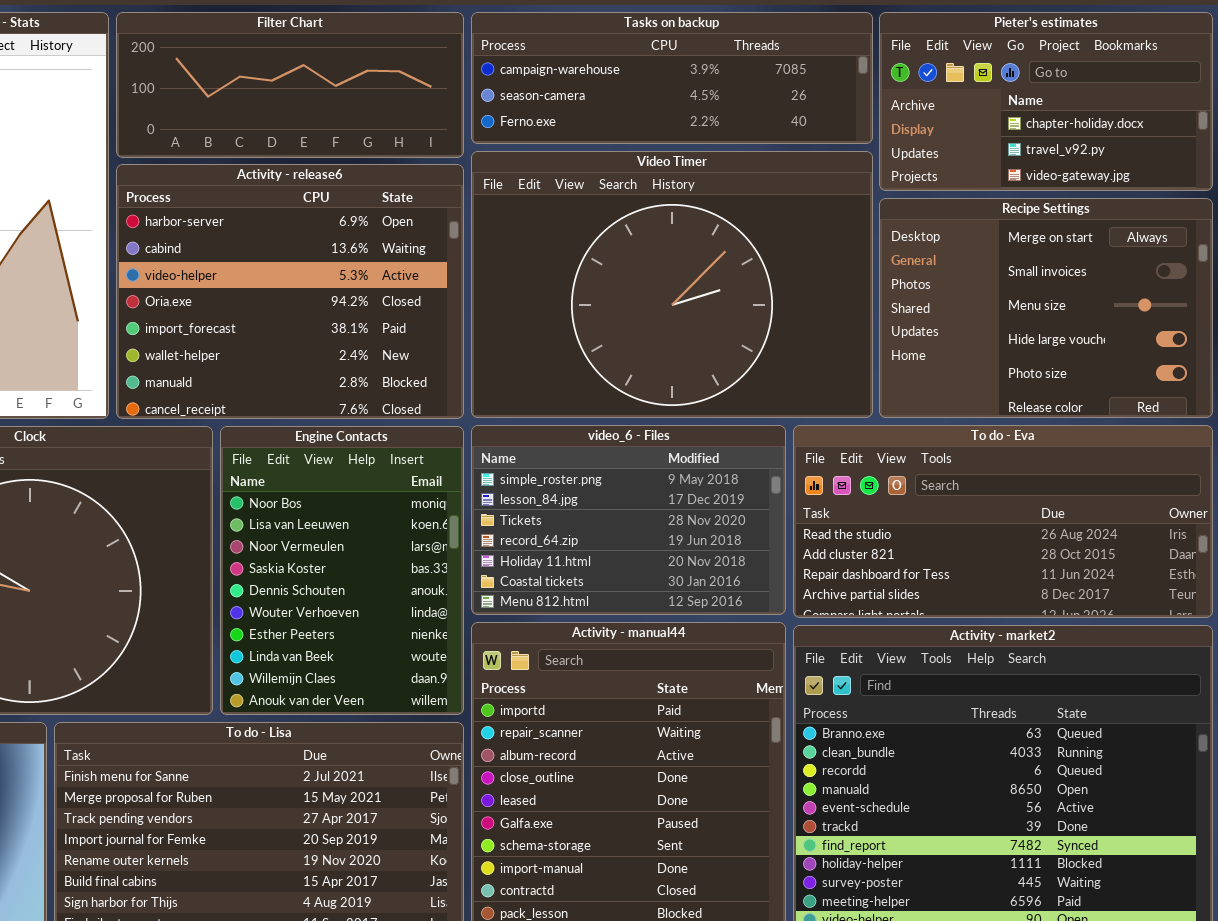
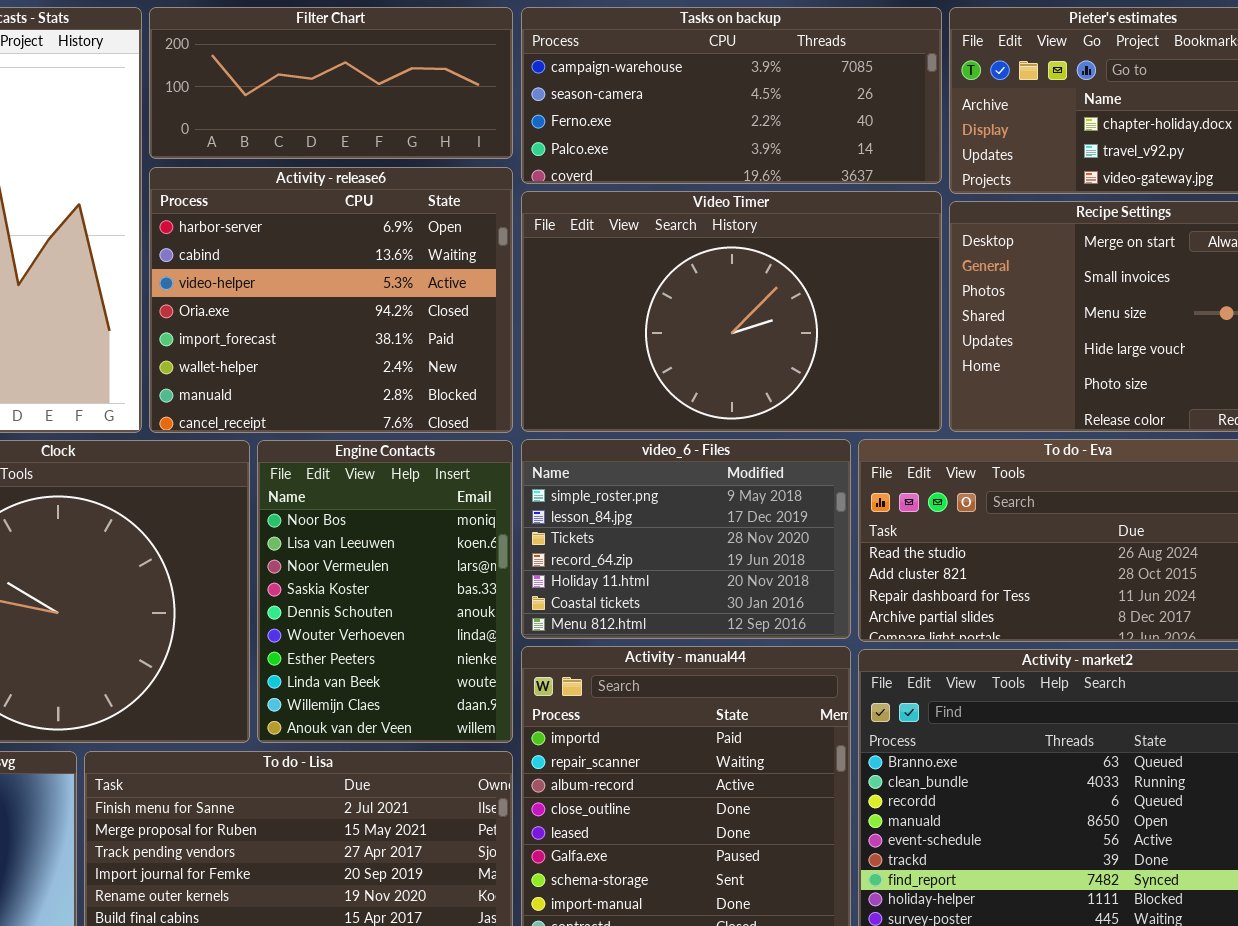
Tasks on backup: [471,12,873,144] -> [521,7,942,184], resized
Video Timer: [471,151,873,418] -> [521,191,942,432], resized

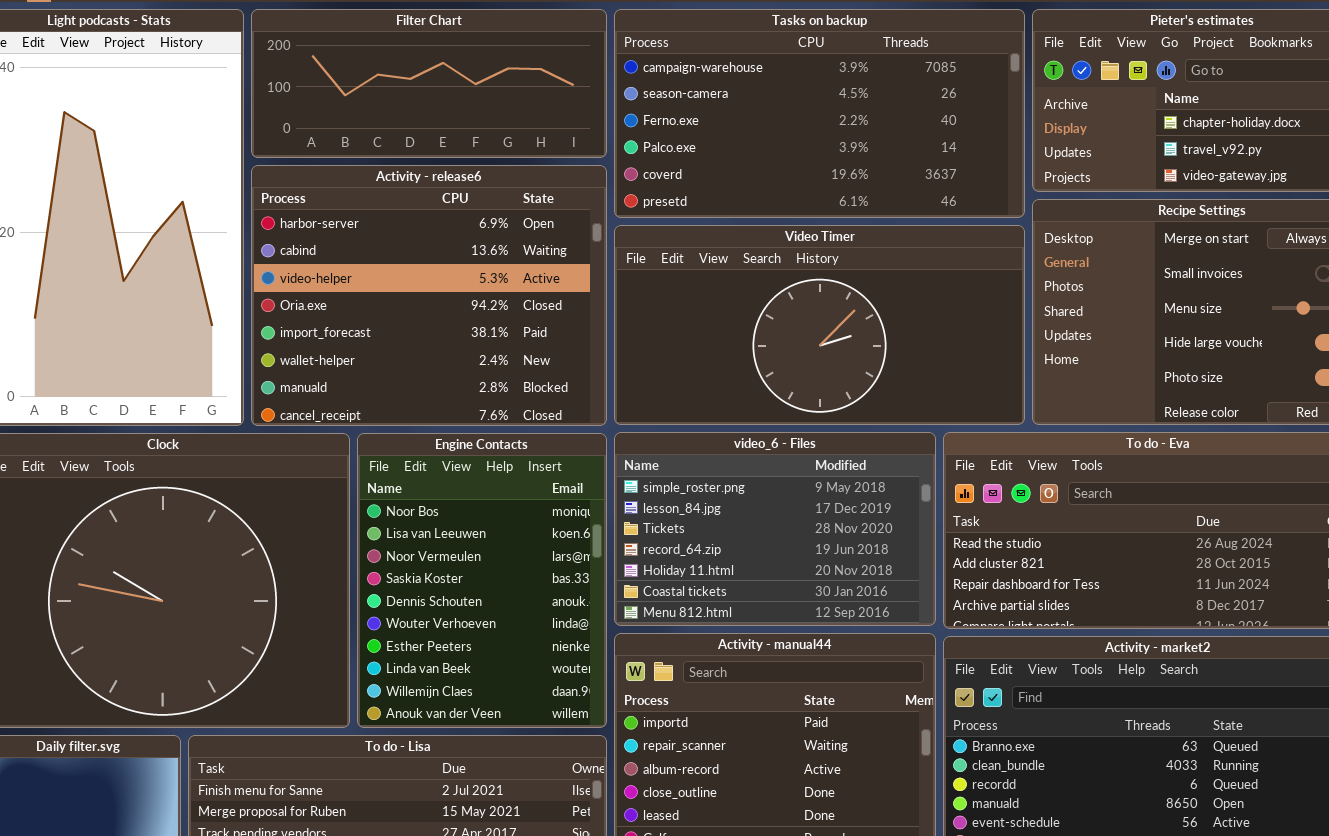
Tasks on backup: [521,7,942,184] -> [614,9,1025,218], resized
Video Timer: [521,191,942,432] -> [614,225,1025,425], resized

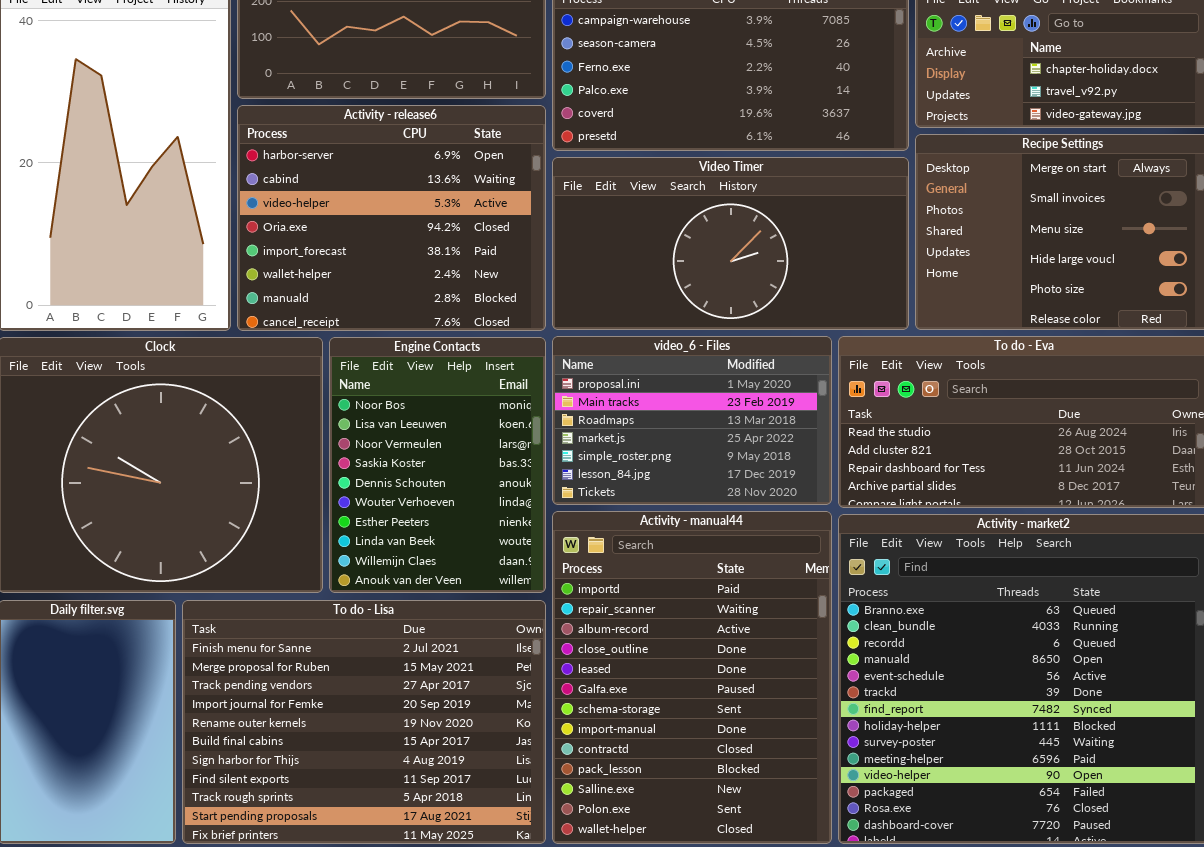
video_6 - Files: [614,432,936,626] -> [552,336,832,505], scrolled up 4 rows

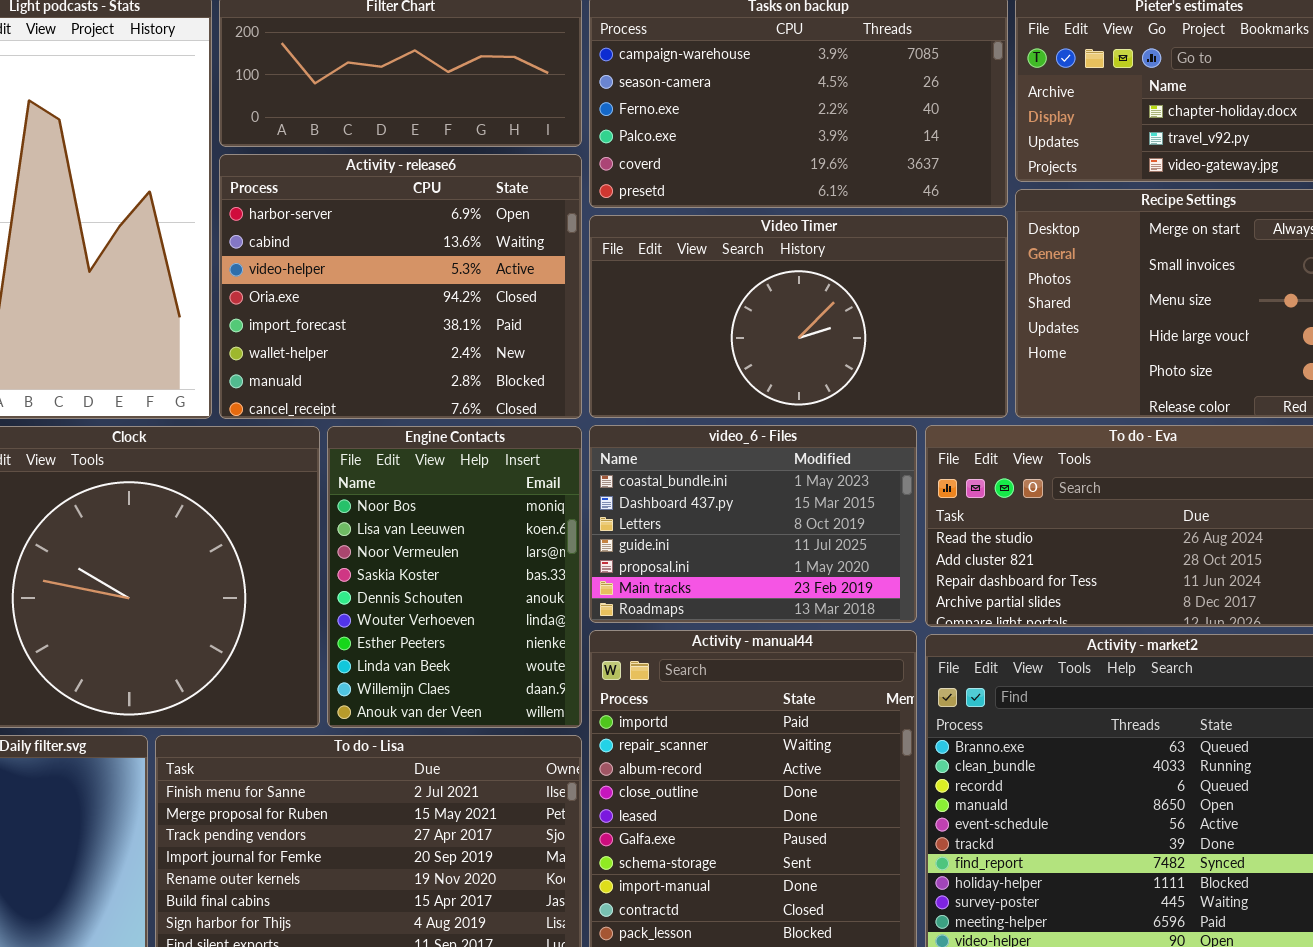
video_6 - Files: [552,336,832,505] -> [589,425,917,623], scrolled up 4 rows

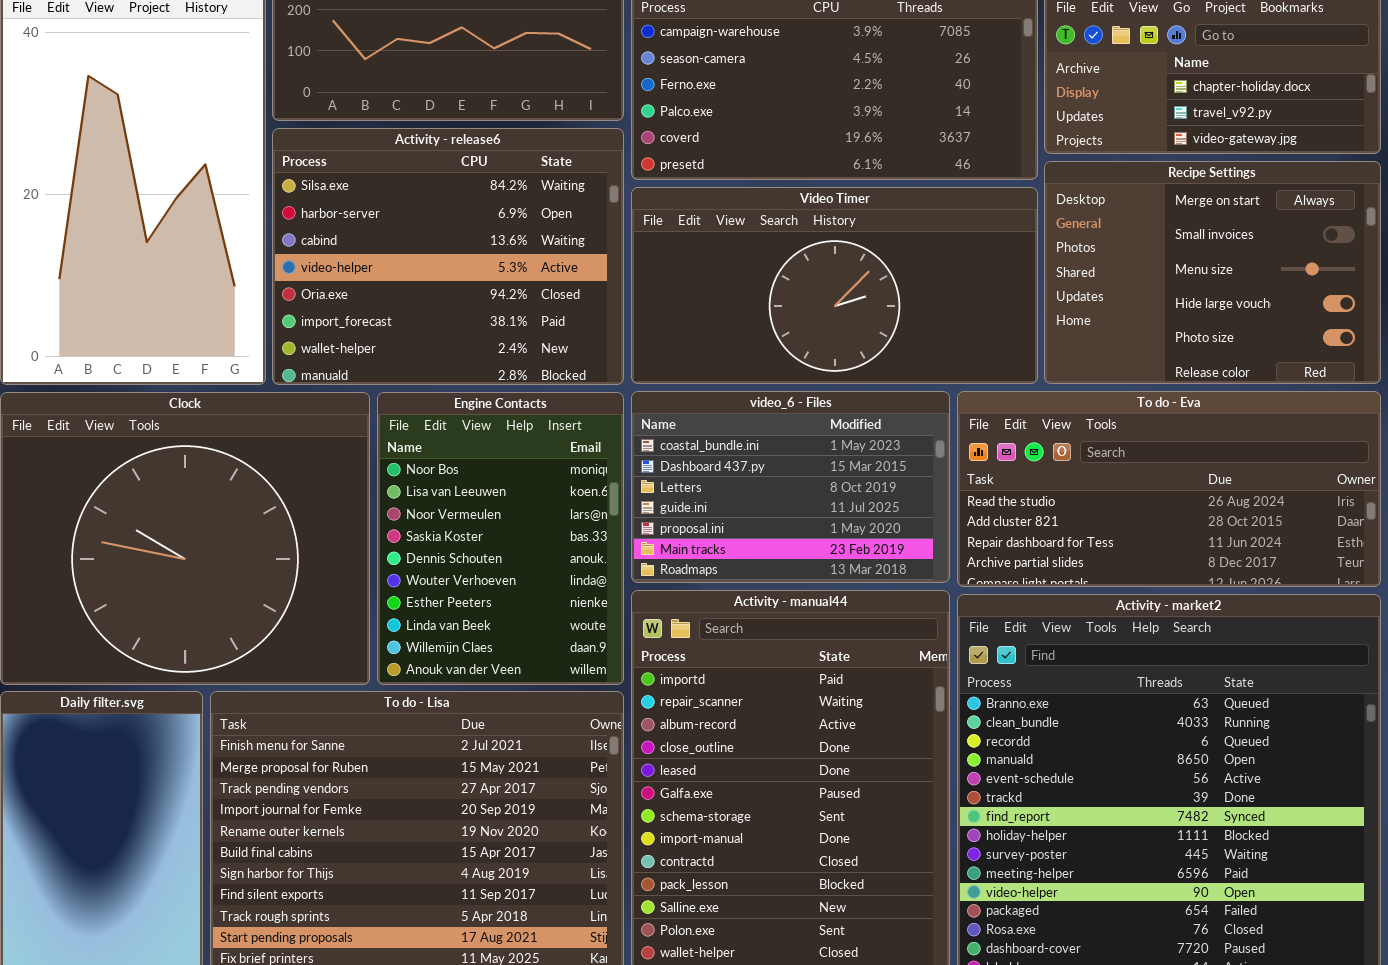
Activity - release6: [219,154,582,419] -> [272,128,624,385], scrolled up 1 row

